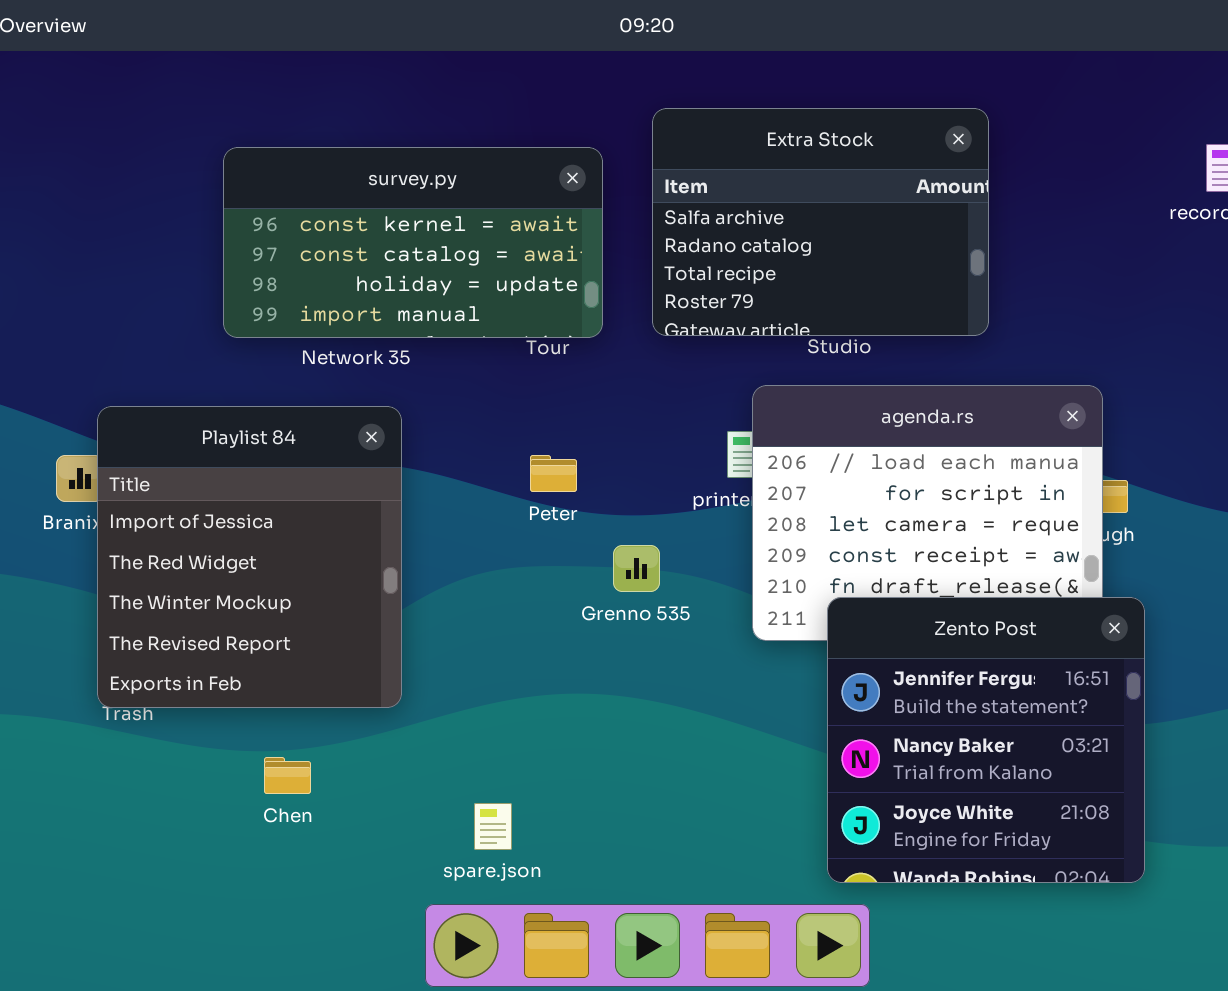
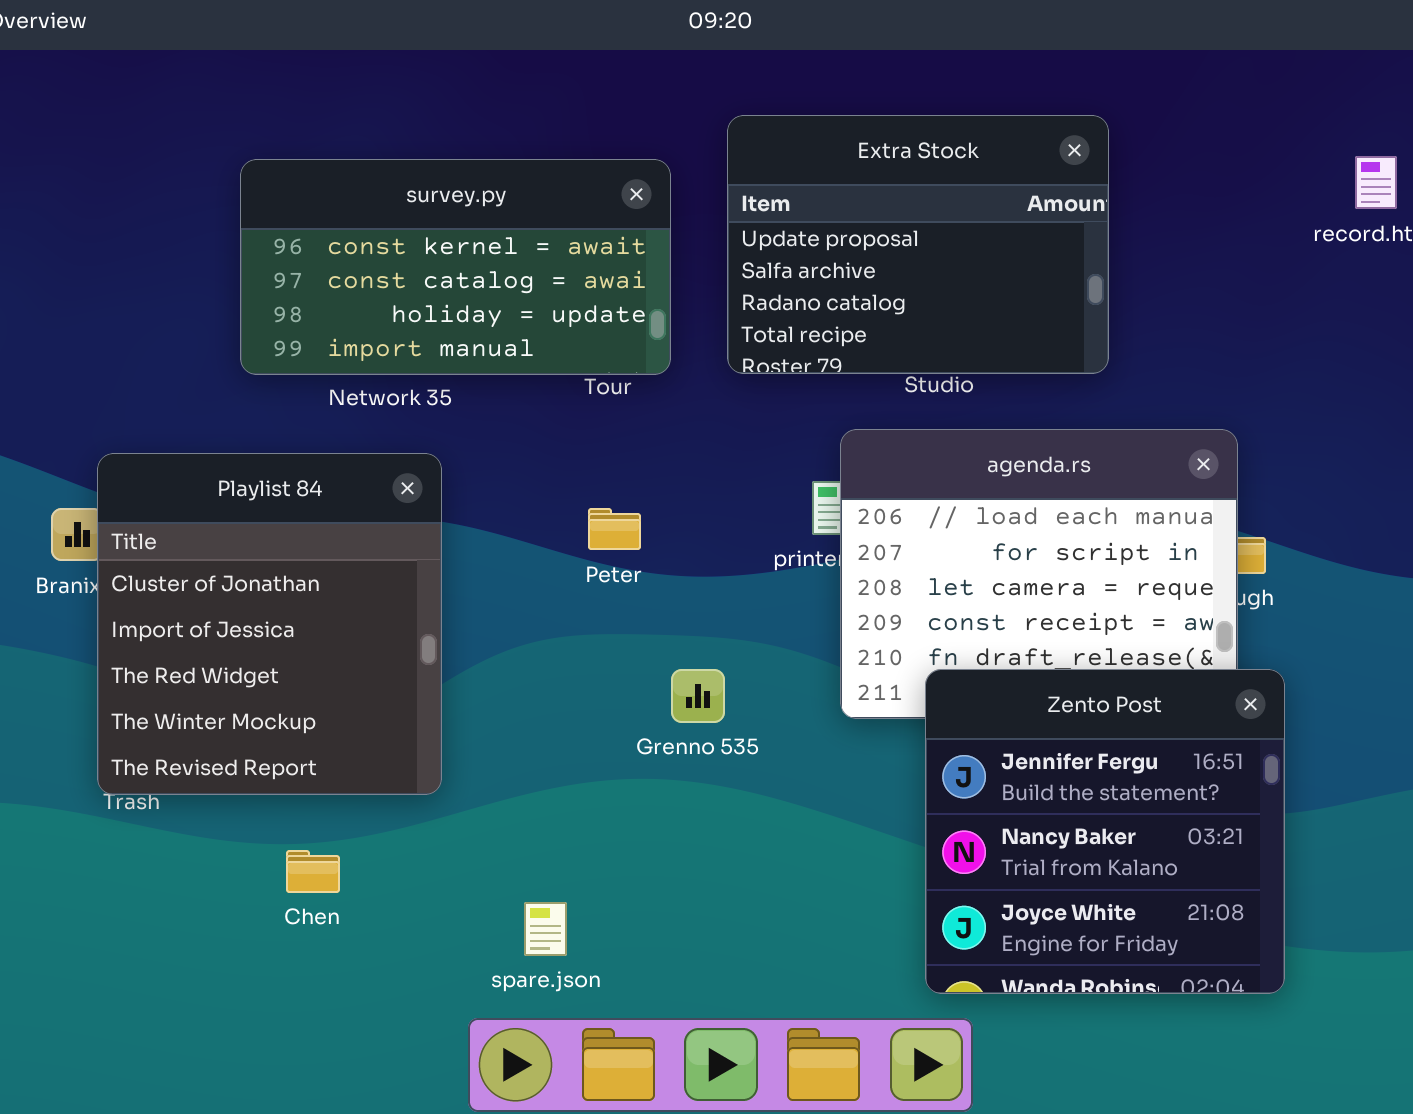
Extra Stock: [652,108,989,336] -> [727,115,1109,374], scrolled up 1 row
Playlist 84: [97,406,402,708] -> [97,453,442,795], scrolled up 1 row
Grenno 535: [613,545,660,592] -> [671,669,725,723], moved

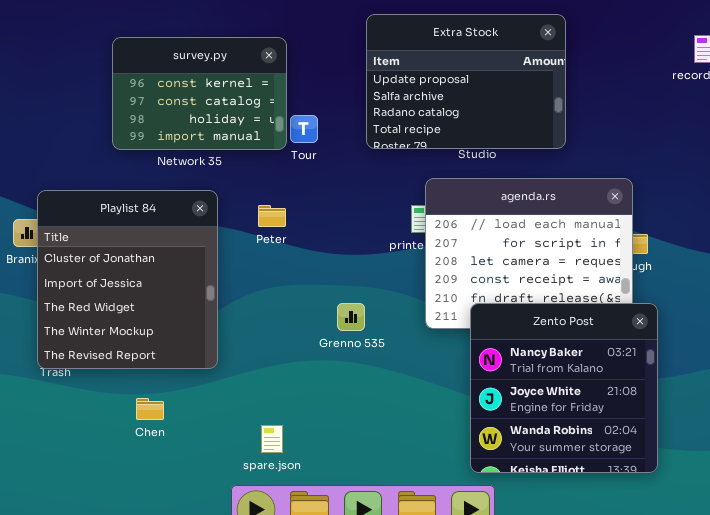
survey.py: [240,159,671,375] -> [112,37,287,150], resized
Peter: [588,508,641,550] -> [258,205,286,227], moved
Zento Post: [925,669,1285,994] -> [470,303,658,473], scrolled down 1 row

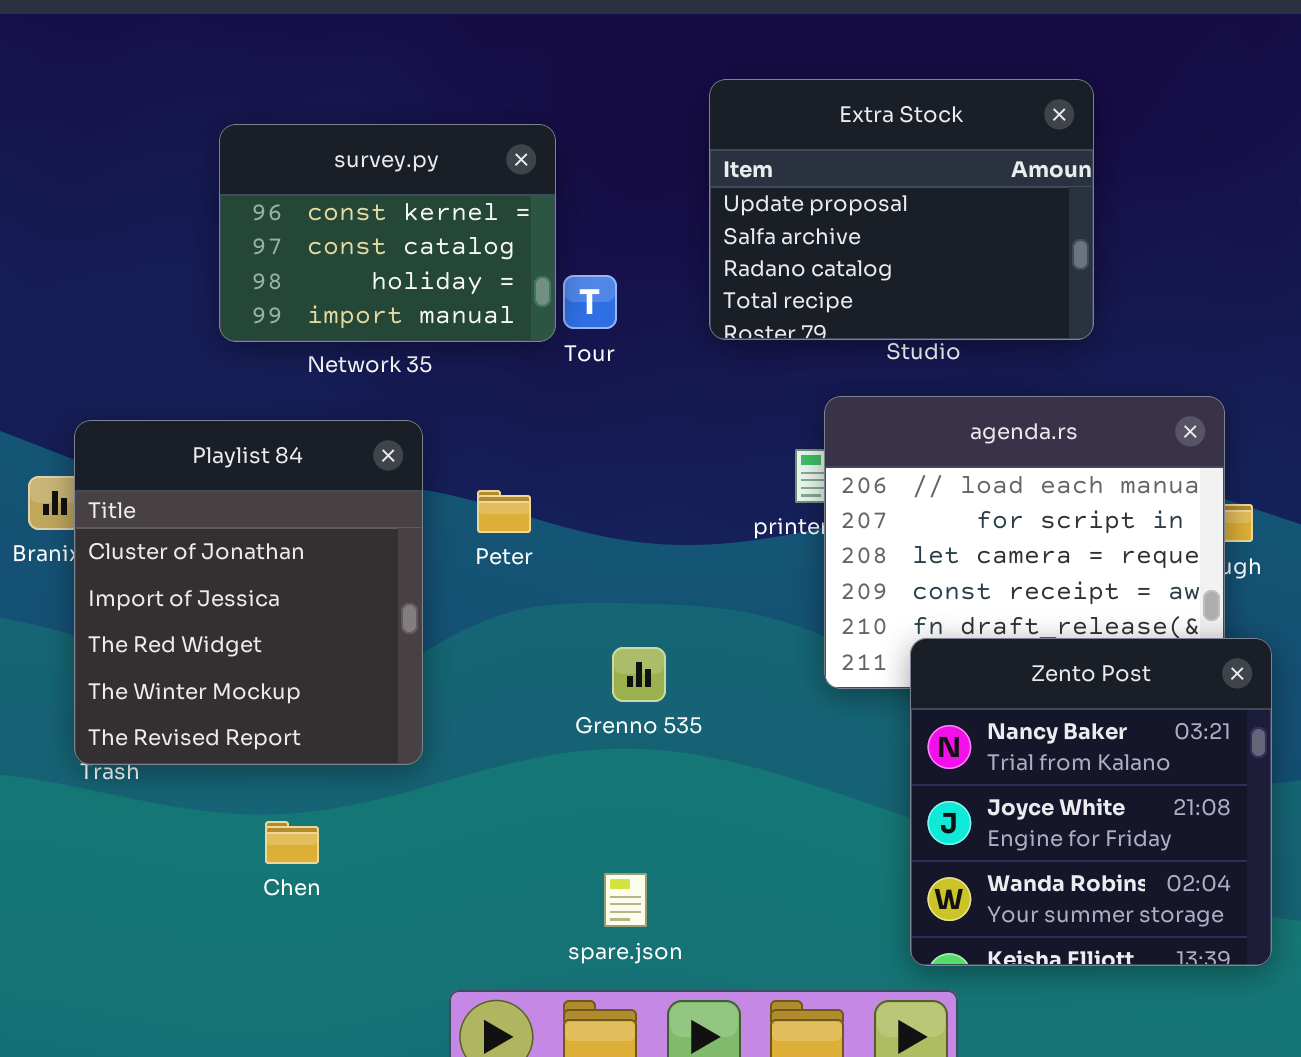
Peter: [258,205,286,227] -> [477,490,531,533], moved
Grenno 535: [337,303,365,331] -> [612,647,666,702], moved
spare.json: [261,425,283,453] -> [604,873,647,927], moved

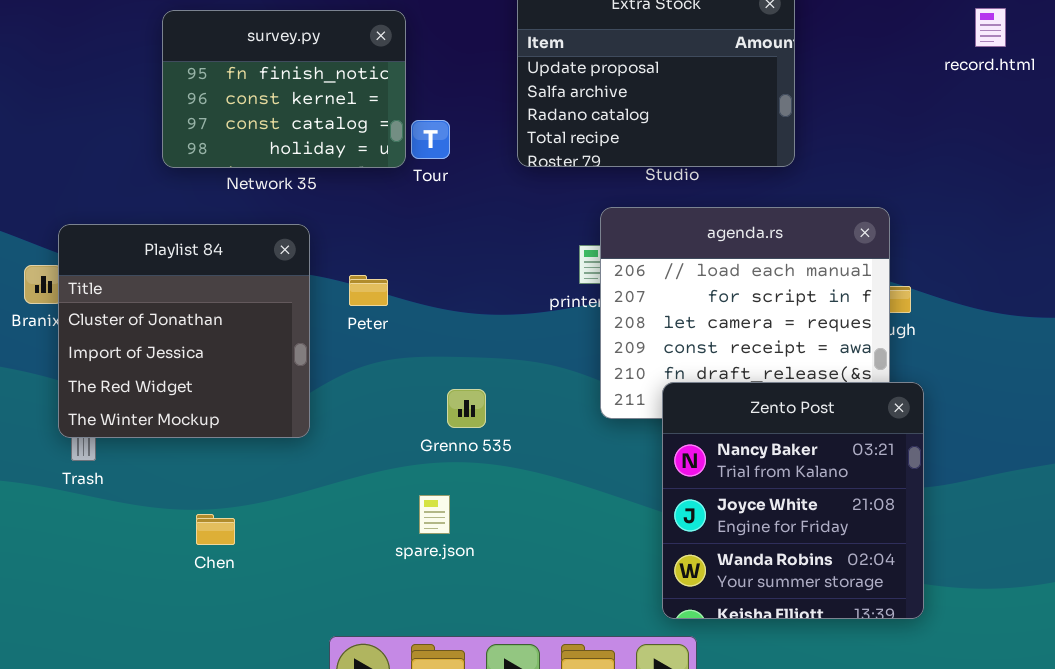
survey.py: [219,124,556,342] -> [162,10,406,168], scrolled up 1 row
Playlist 84: [74,420,423,765] -> [58,224,310,438], resized
spare.json: [604,873,647,927] -> [419,495,450,534], moved

